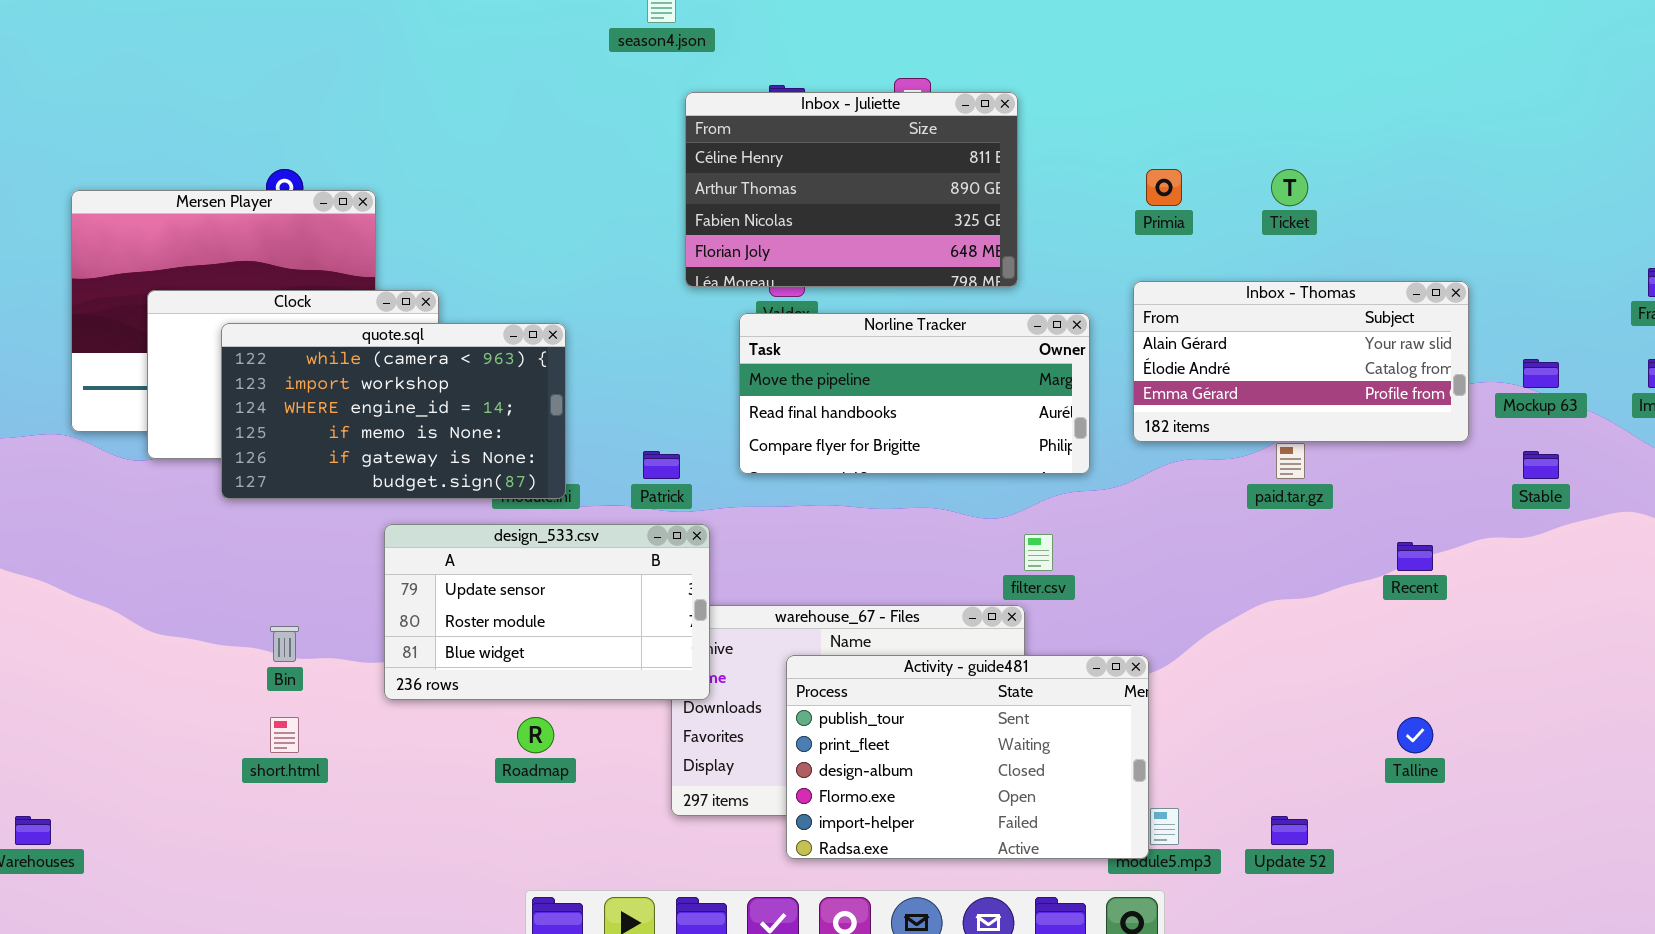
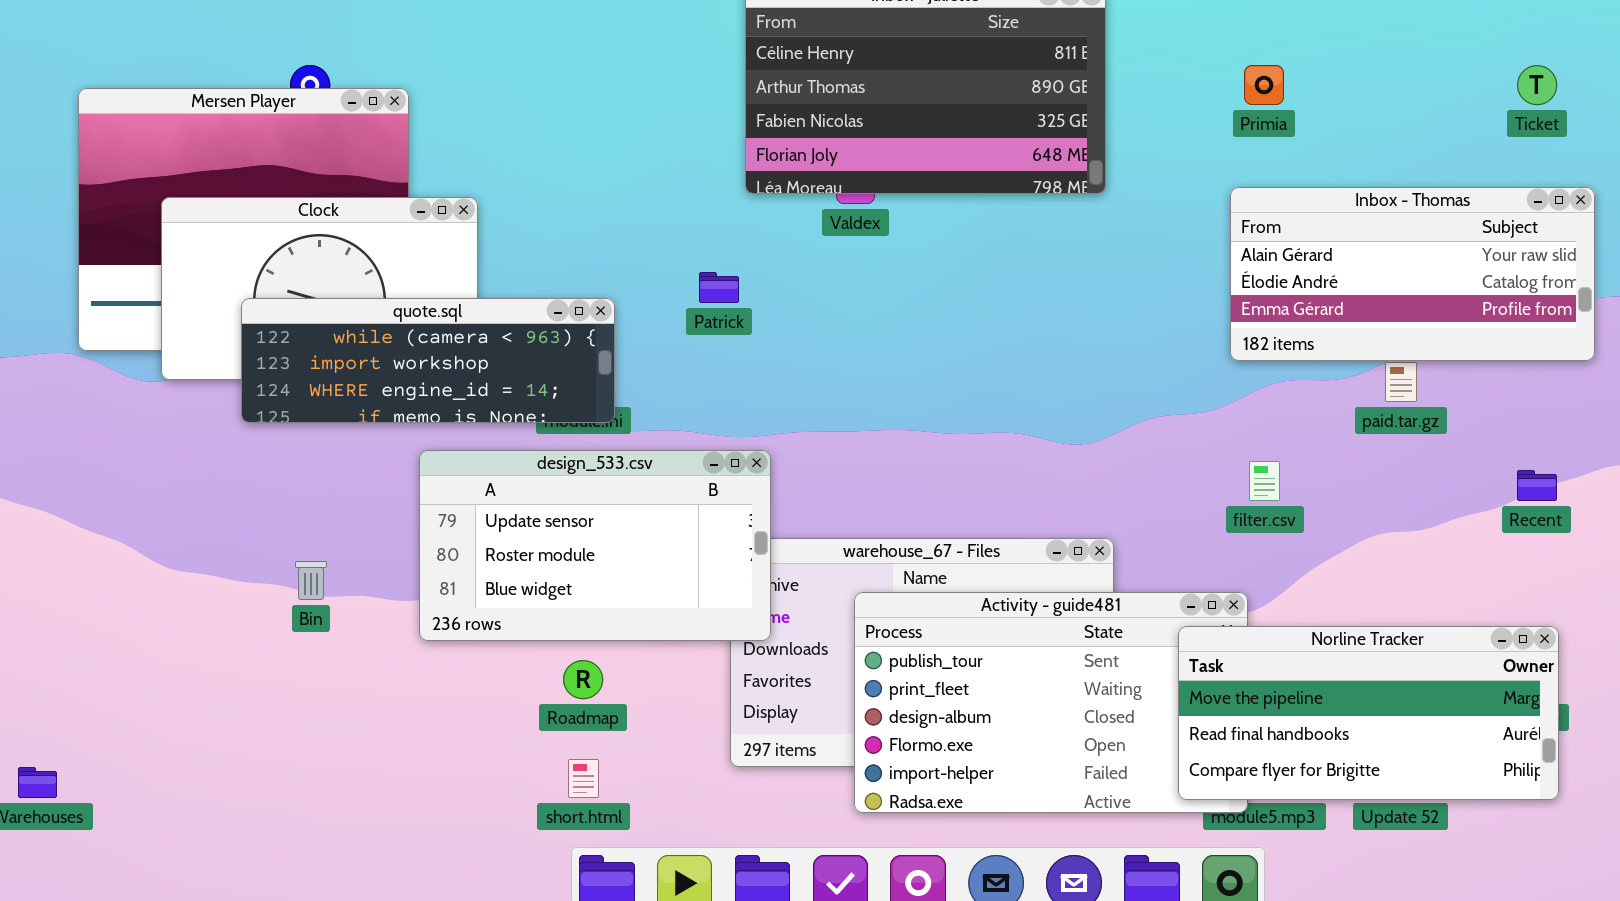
Ticket: [1271,169,1308,206] -> [1517,65,1557,105], moved
Norline Tracker: [739,313,1090,474] -> [1178,626,1559,800], moved
quote.sql: [221,323,566,499] -> [241,298,615,423], resized
Patrick: [643,451,680,479] -> [699,272,739,303], moved
filter.csv: [1024,534,1053,571] -> [1249,461,1280,501], moved
short.html: [270,717,299,753] -> [568,759,599,798], moved

